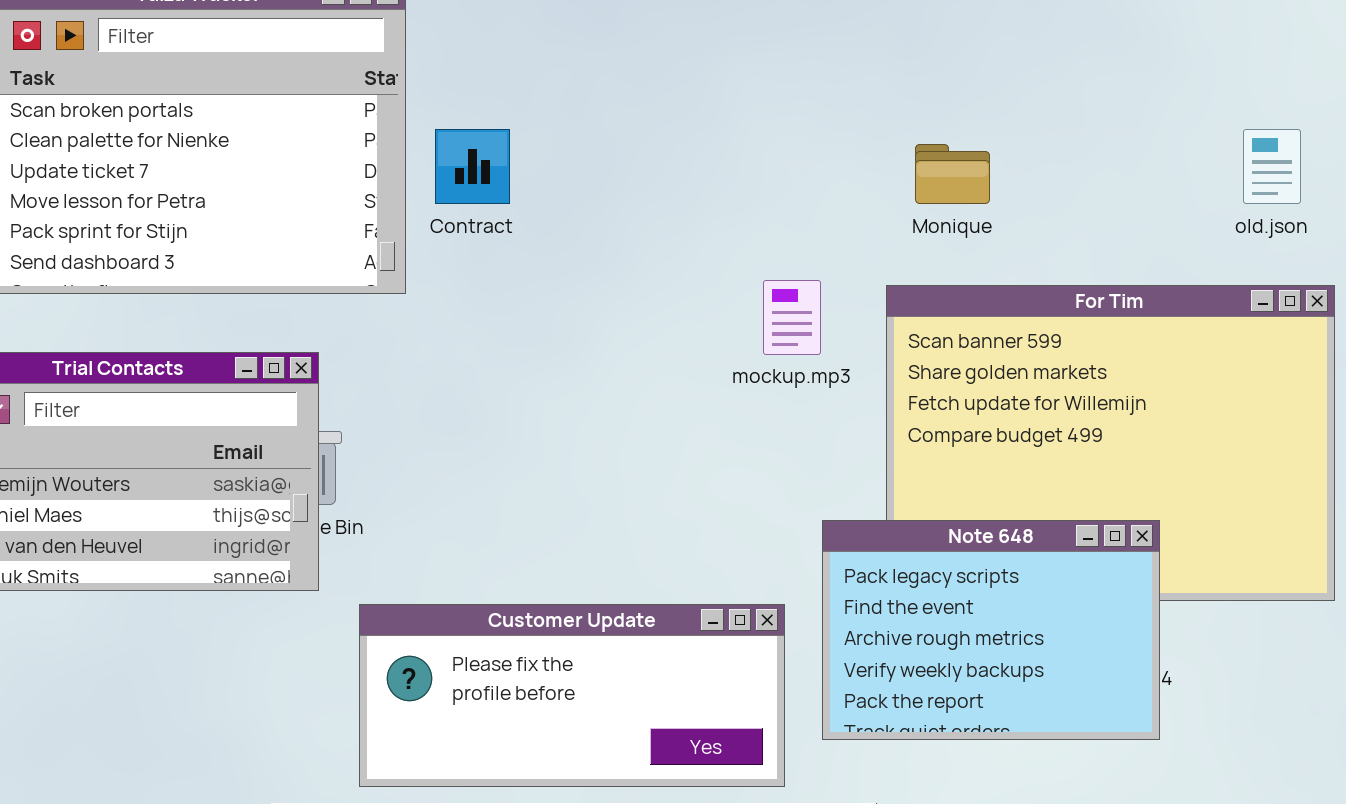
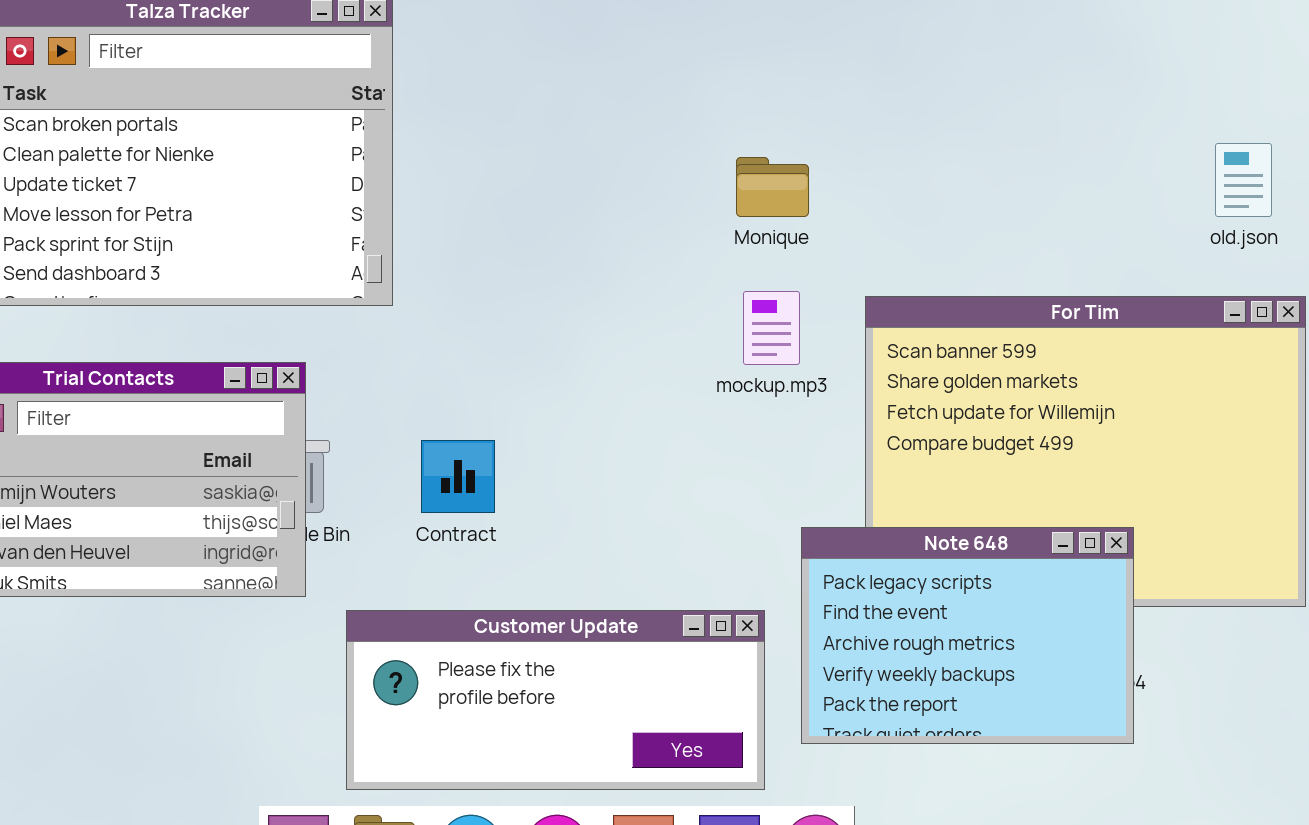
Contract: [435,129,510,204] -> [421,440,495,513], moved
Monique: [915,144,990,204] -> [736,157,809,217], moved

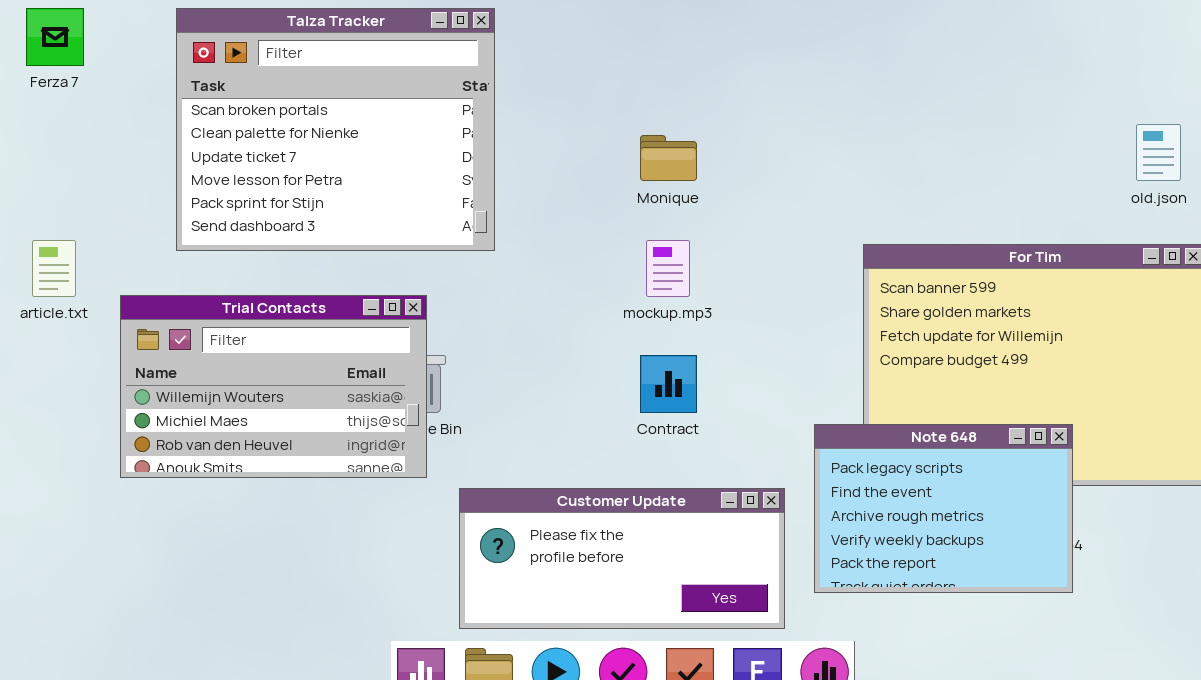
Monique: [736,157,809,217] -> [640,135,697,181], moved
mockup.mp3: [743,291,800,365] -> [646,240,690,297], moved
Contract: [421,440,495,513] -> [640,355,697,413], moved

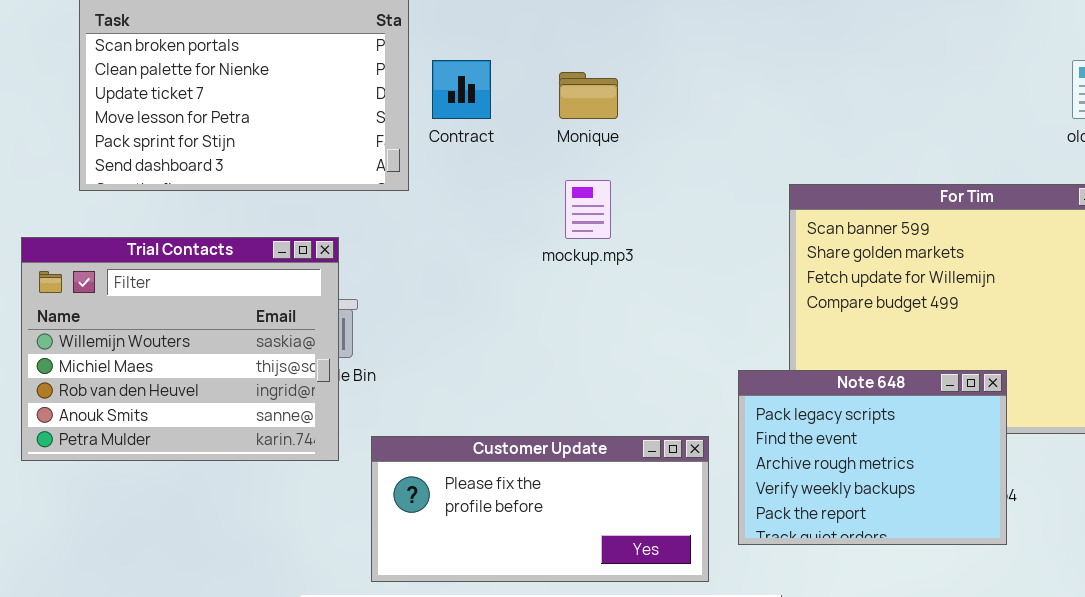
Trial Contacts: [120,295,427,478] -> [21,237,339,461], resized
Contract: [640,355,697,413] -> [432,60,491,119], moved

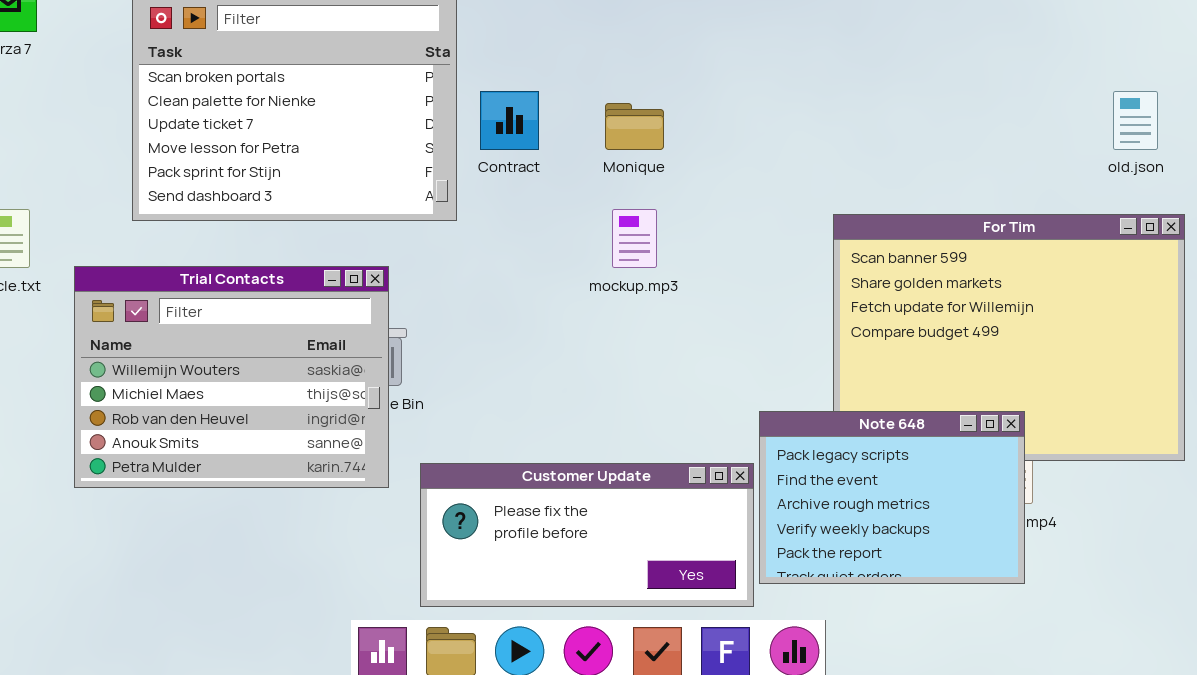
Note 648: [738,370,1007,545] -> [759,411,1025,584], moved

